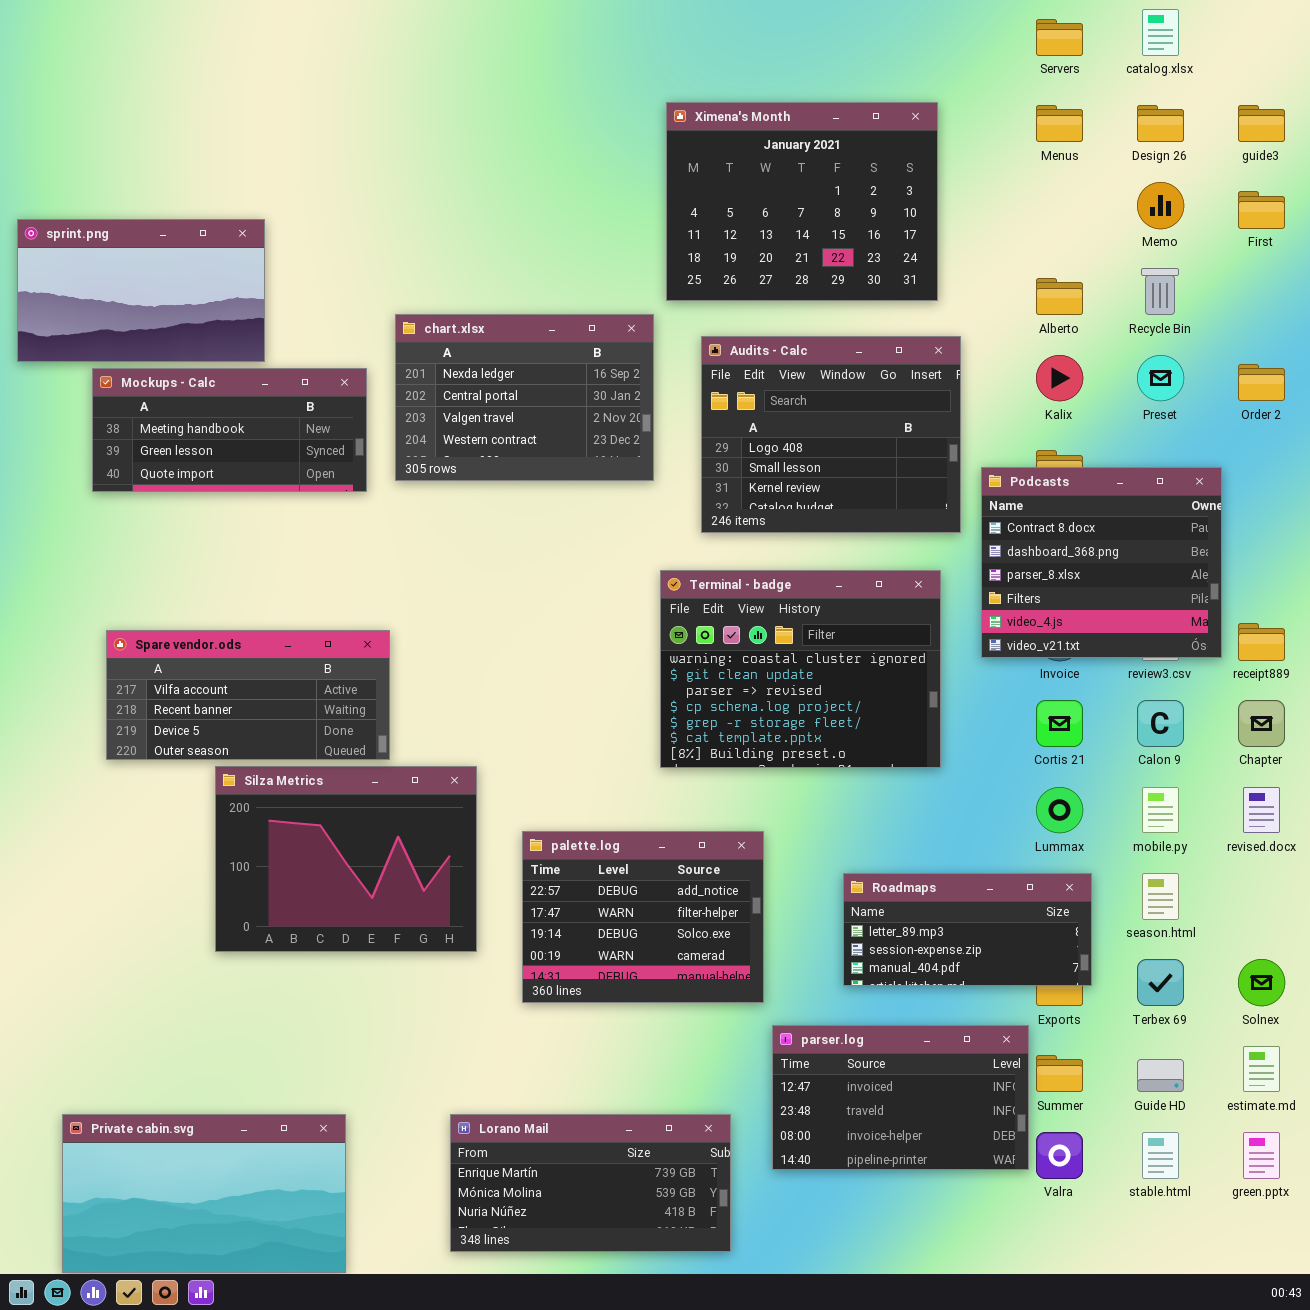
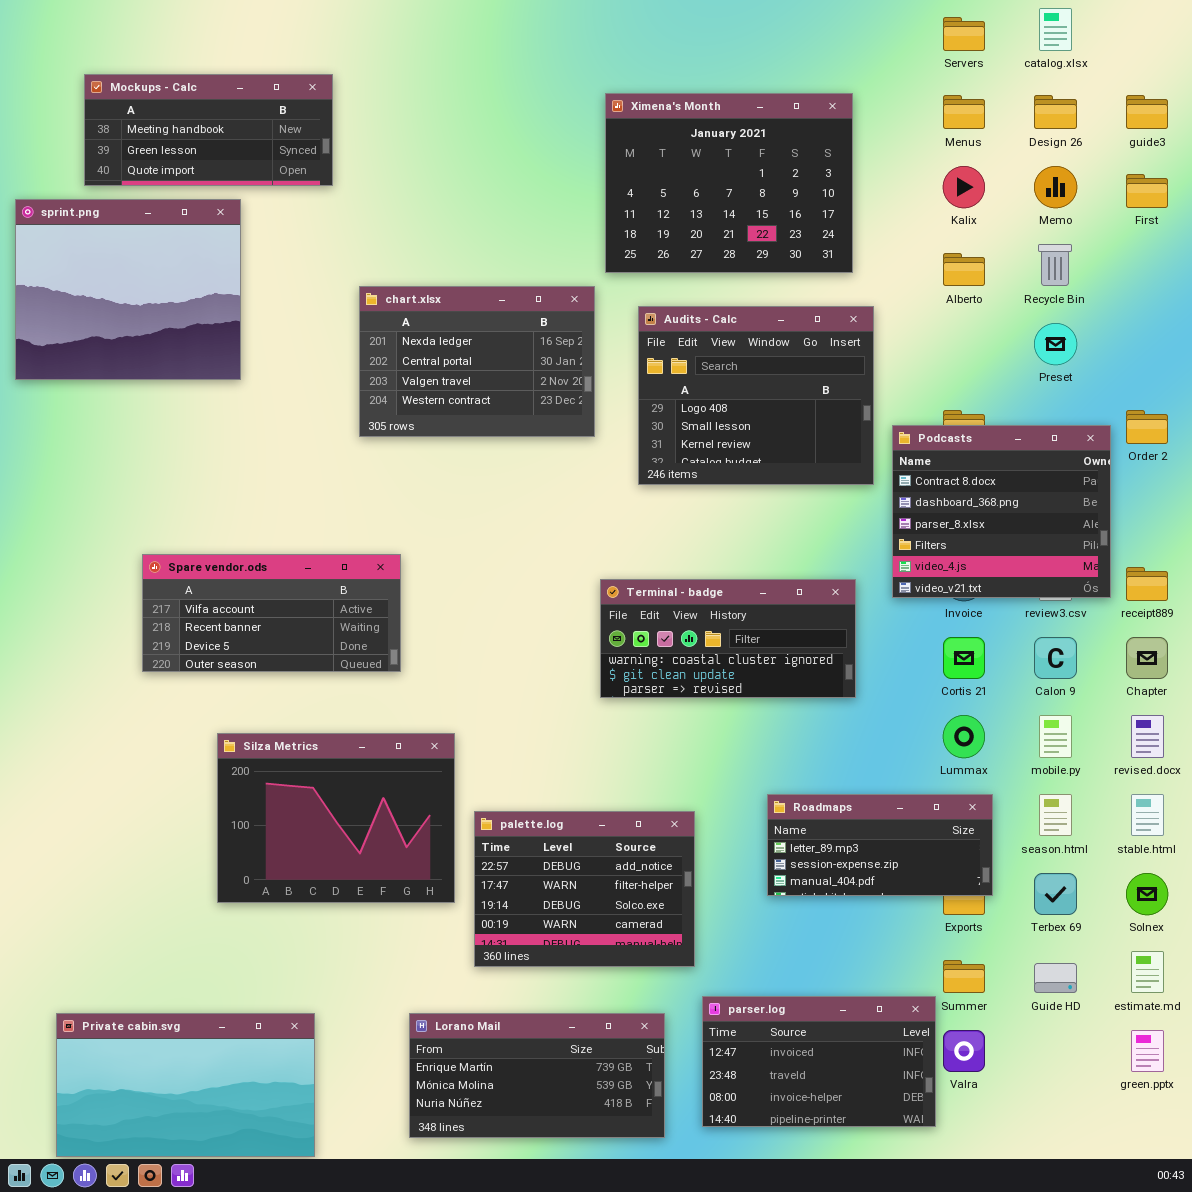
sprint.png: [17,219,265,362] -> [15,199,241,380], resized
Kalix: [1036,355,1083,401] -> [943,166,985,208], moved
Order 2: [1238,364,1285,401] -> [1126,410,1168,444], moved
Mockups - Calc: [92,368,367,492] -> [84,74,333,186], moved
Terminal - badge: [660,570,941,768] -> [600,579,856,698], resized
Spare vendor.ods: [106,630,390,760] -> [142,554,401,672], moved
Silza Metrics: [215,766,477,952] -> [217,733,455,903], moved
palette.log: [522,831,764,1003] -> [474,811,695,967], moved
parser.log: [772,1025,1029,1170] -> [702,996,936,1127], moved
stable.html: [1142,1132,1179,1179] -> [1131,794,1164,836], moved

